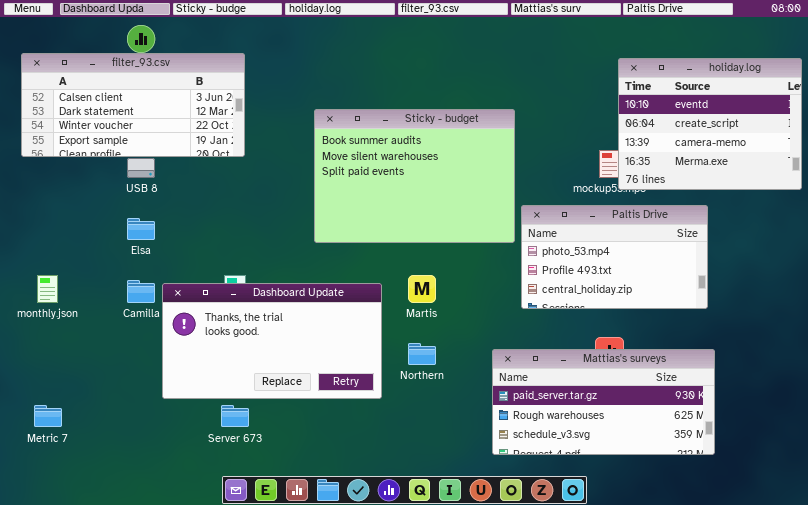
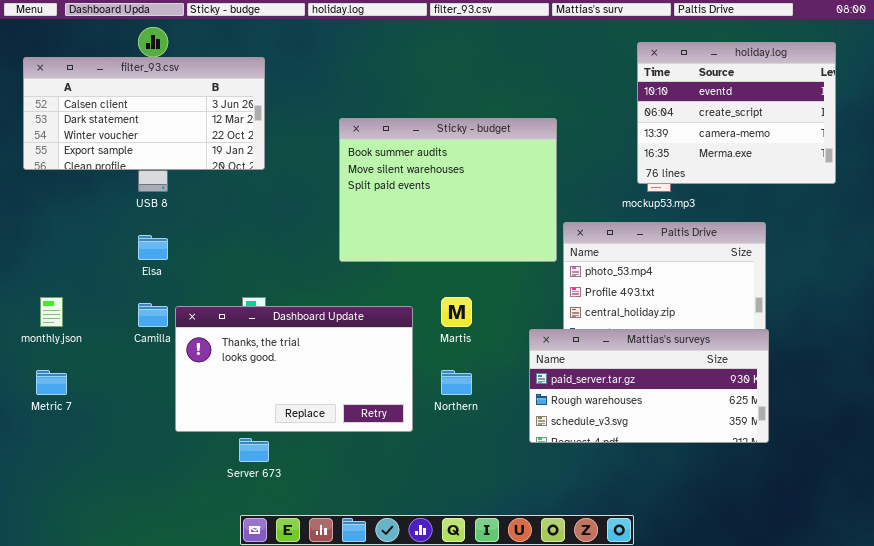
holiday.log: [618,58,802,190] -> [637,42,836,184], moved
Mattias's surveys: [492,349,715,455] -> [529,329,769,443], moved
Metric 7: [34,405,62,427] -> [36,370,67,395], moved

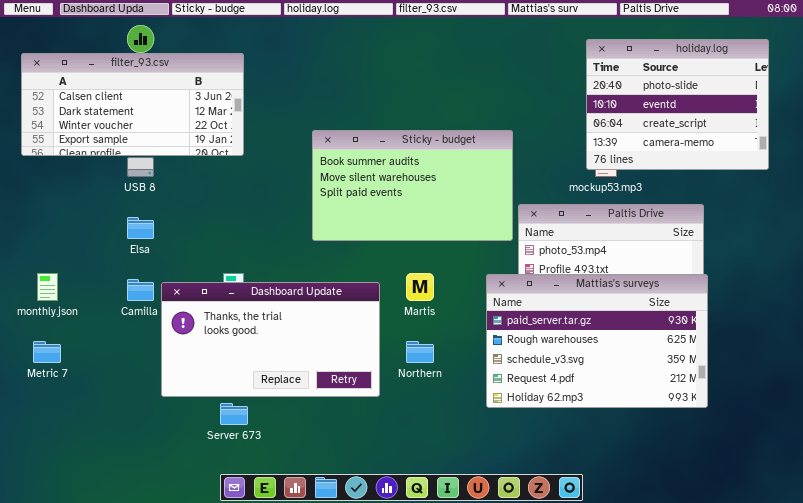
holiday.log: [637,42,836,184] -> [586,39,769,170], scrolled up 1 row
Sticky - budget: [339,118,557,262] -> [312,130,513,241], resized
Mattias's surveys: [529,329,769,443] -> [486,274,708,408], resized

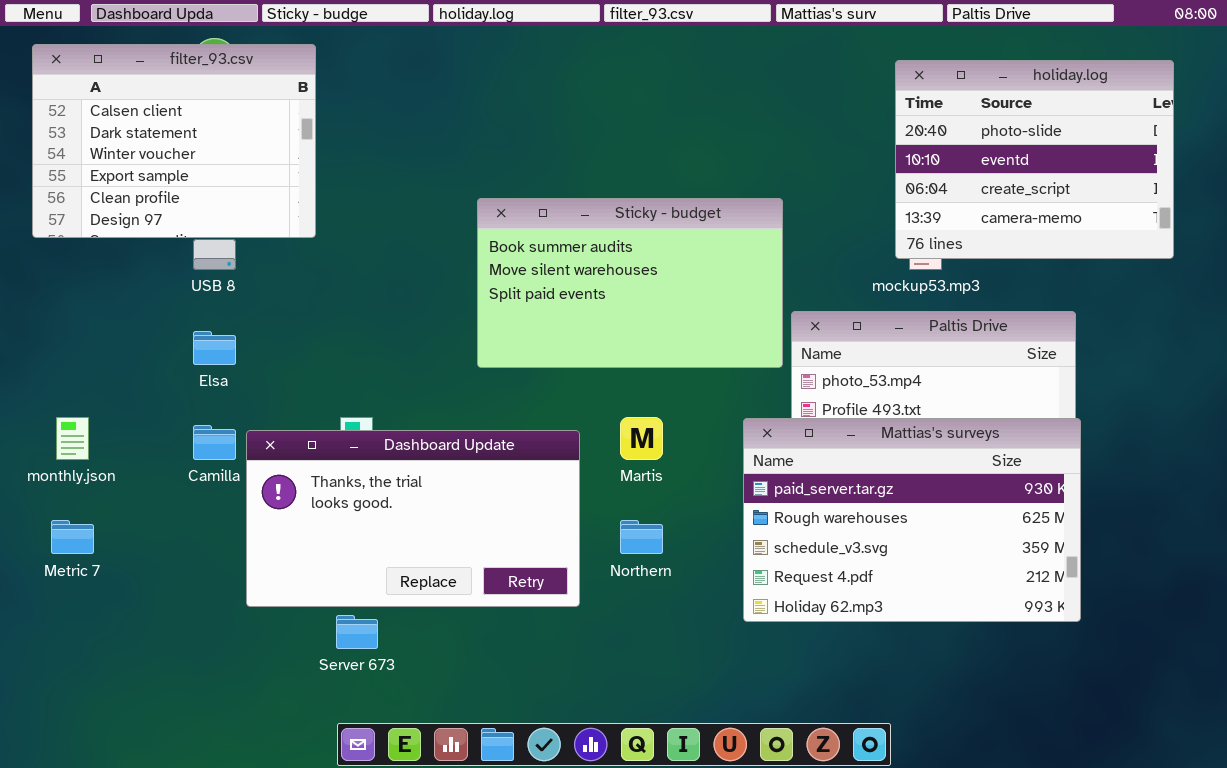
filter_93.csv: [21,53,244,156] -> [32,44,316,238], resized

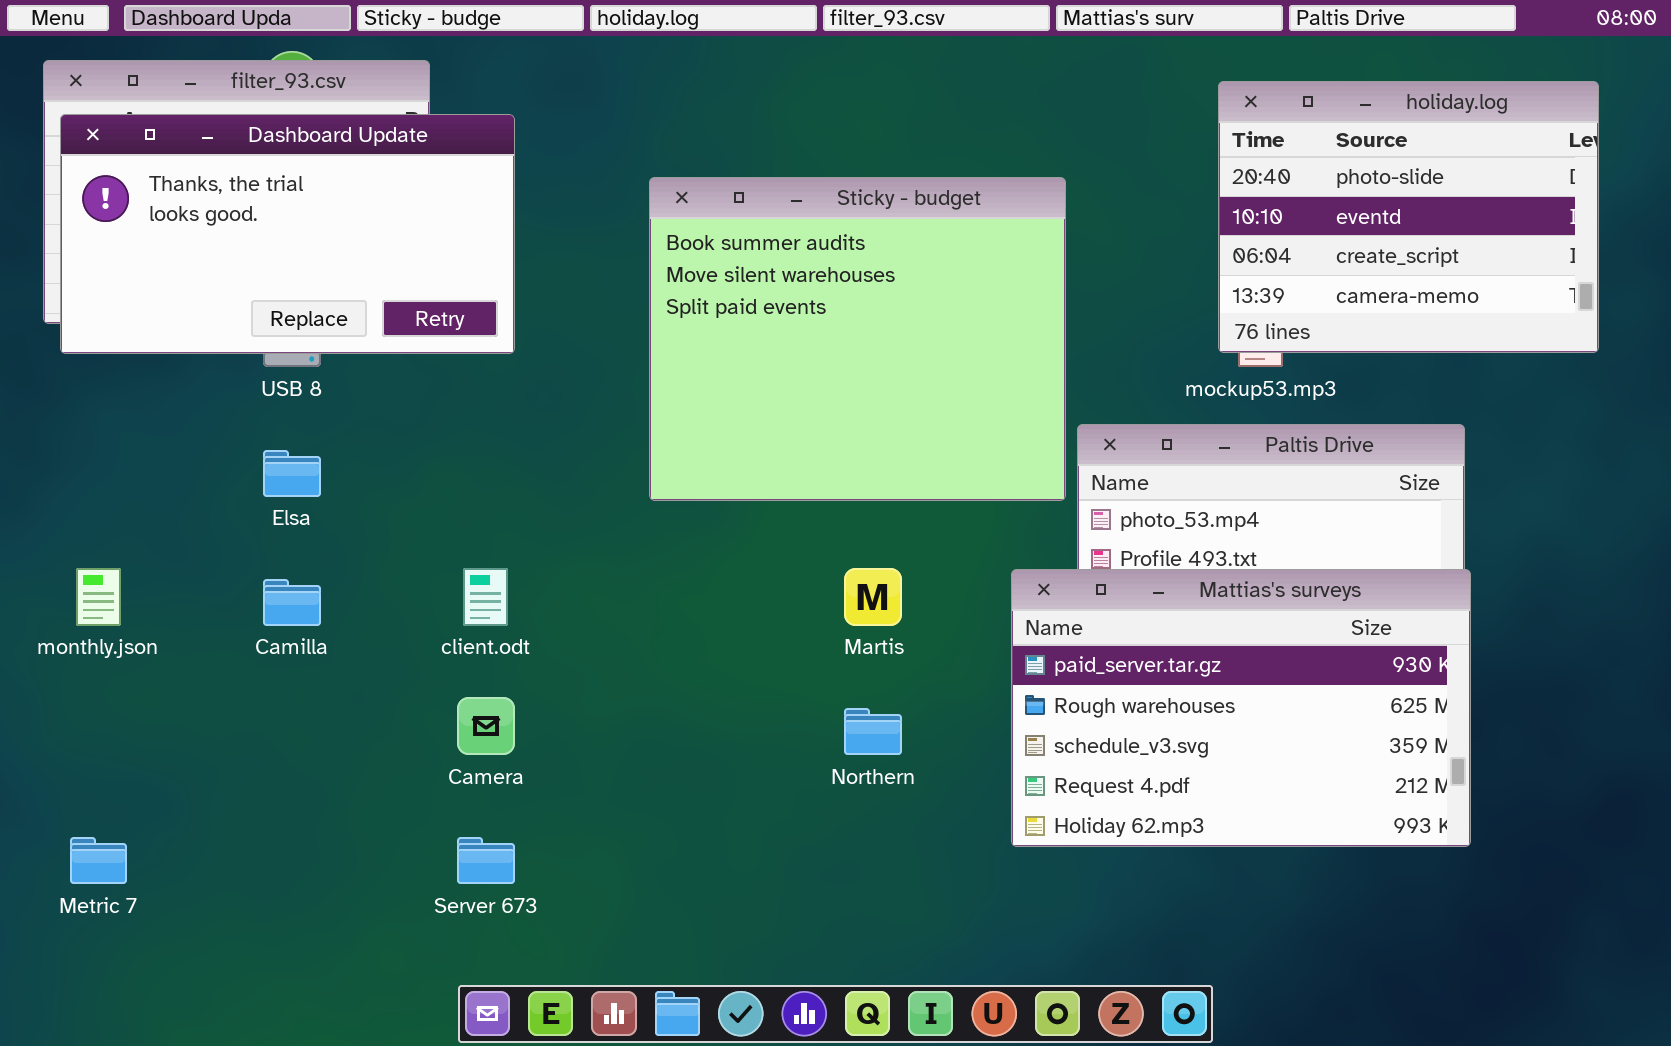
Sticky - budget: [477,198,783,368] -> [649,177,1066,501], resized
Dashboard Update: [246,430,580,607] -> [60,114,515,354], moved
Metric 7: [51,520,94,554] -> [70,837,127,884], moved

